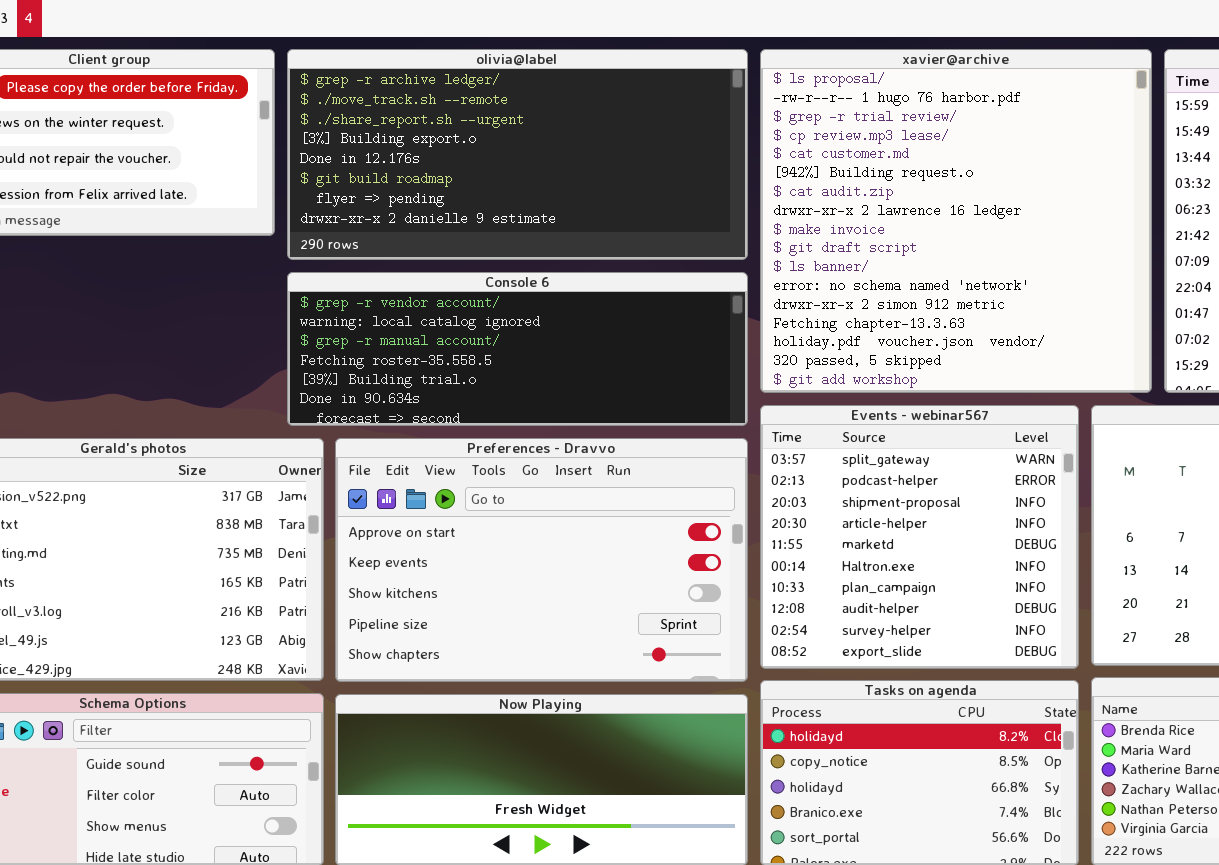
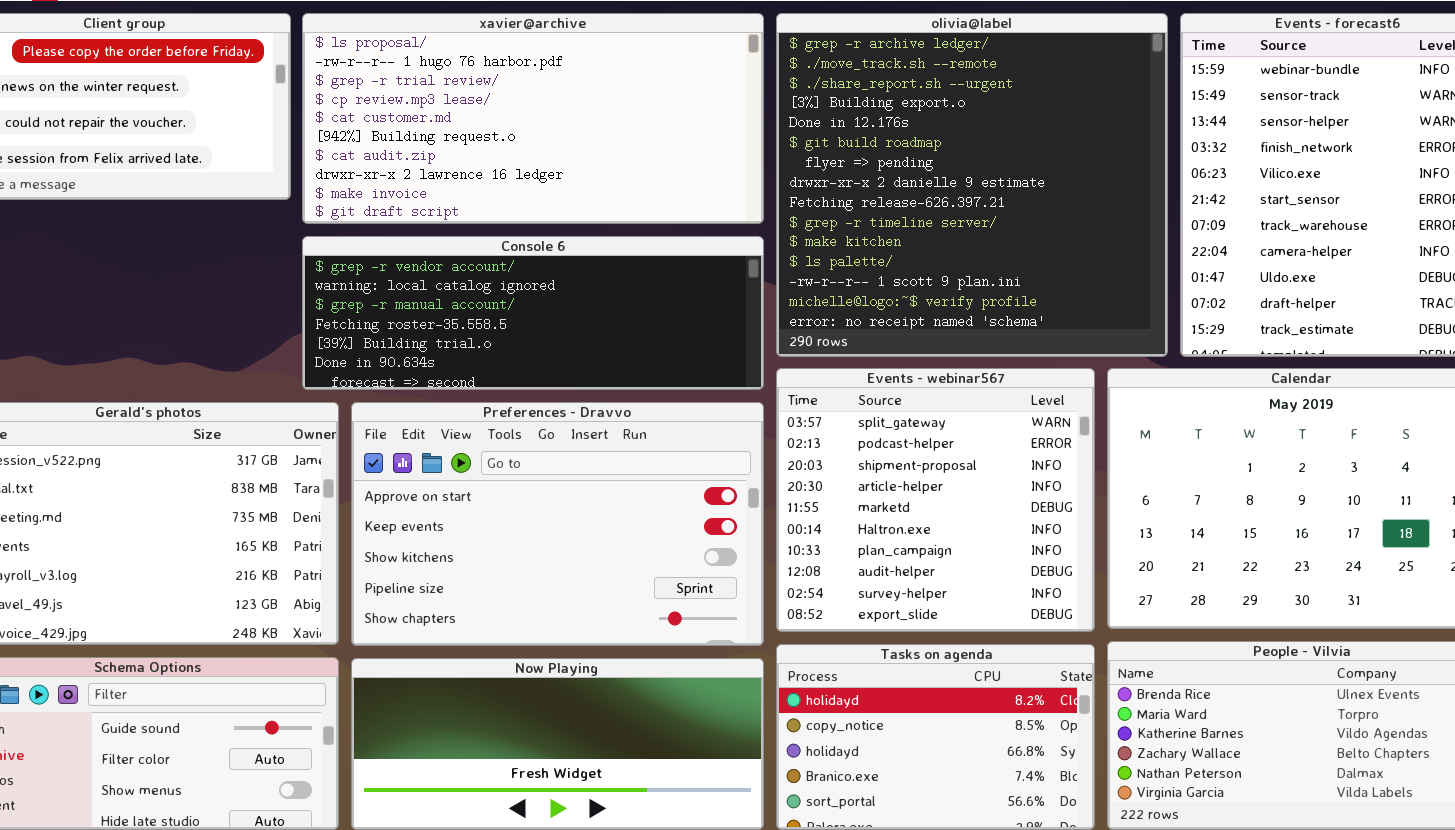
olivia@label: [287,49,748,260] -> [776,13,1168,357], moved, resized
xavier@archive: [760,49,1152,393] -> [302,13,764,224], moved, resized

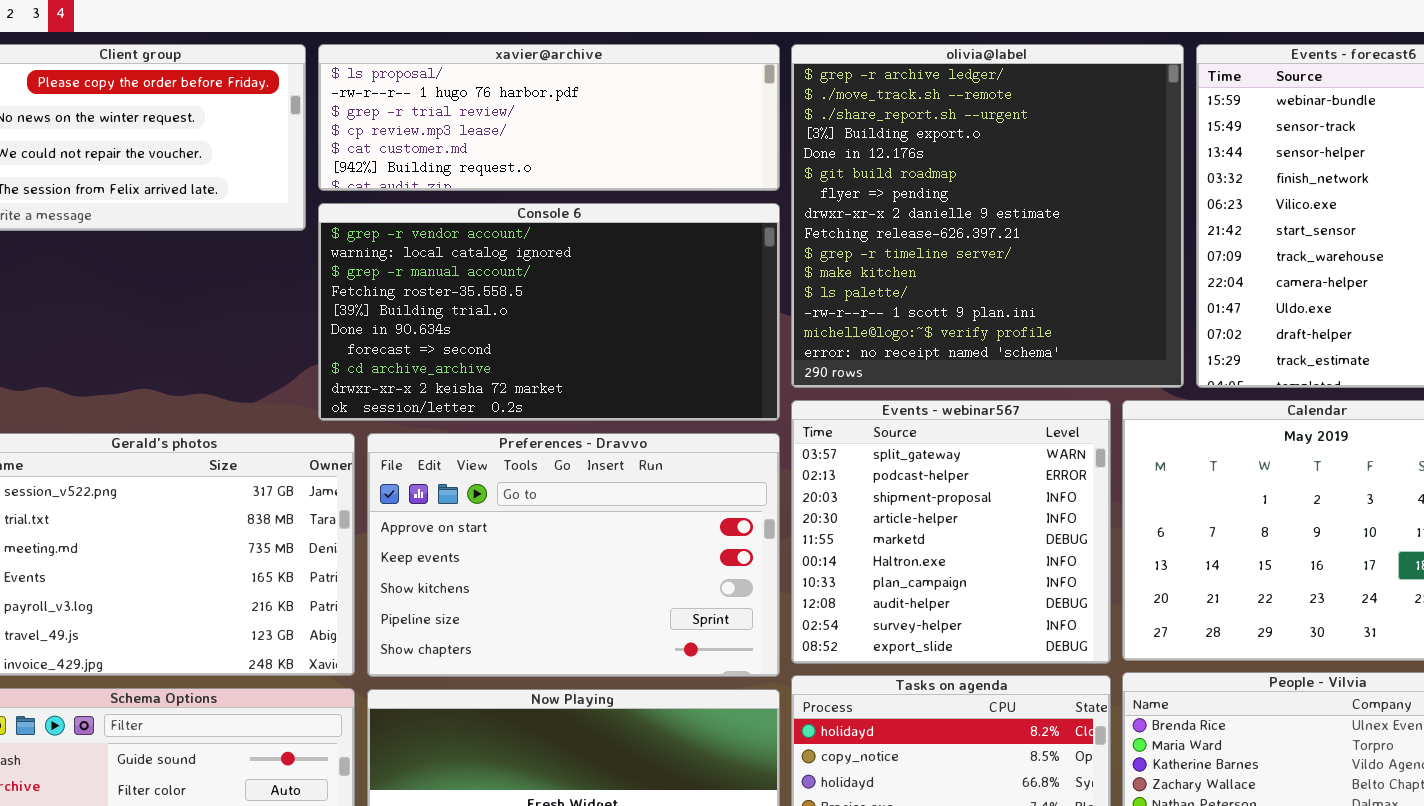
xavier@archive: [302,13,764,224] -> [318,44,780,191], resized
Console 6: [302,236,764,390] -> [318,203,780,421], resized

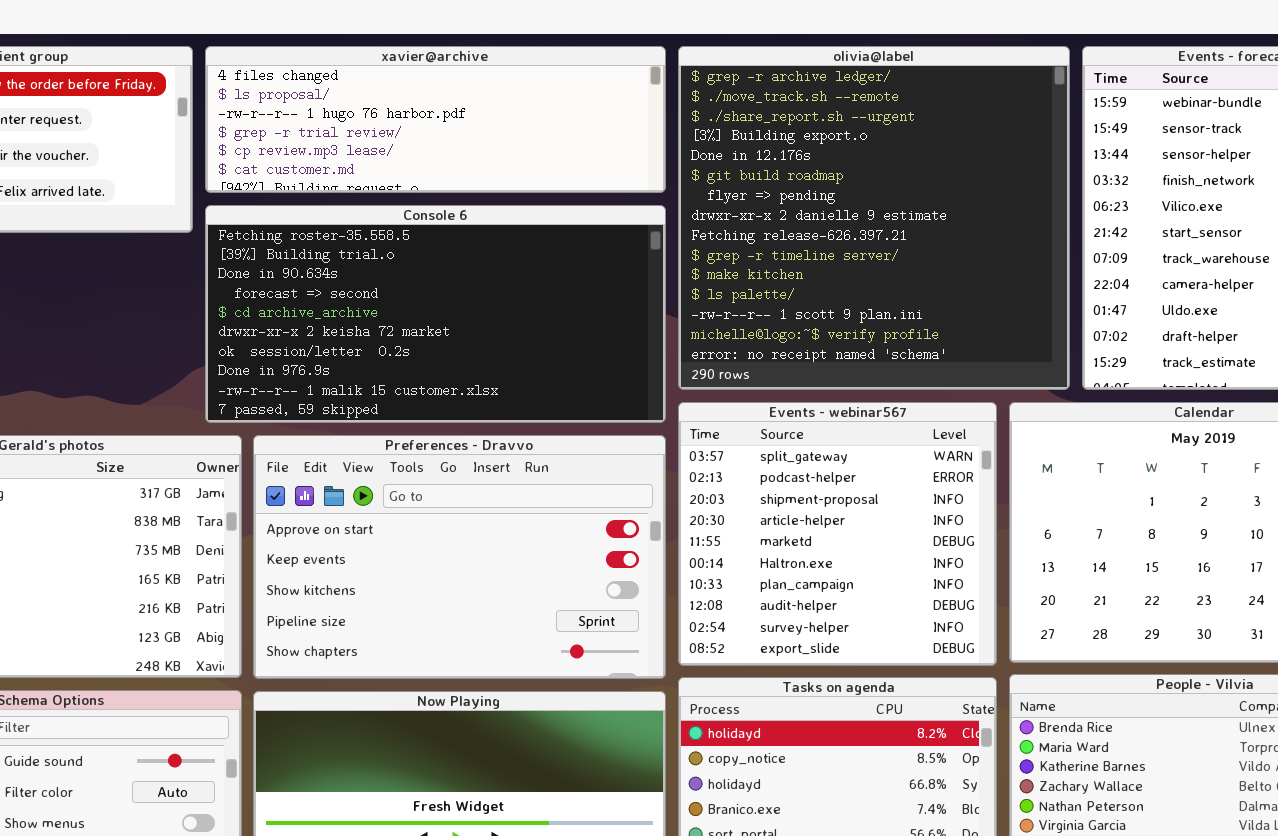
xavier@archive: [318,44,780,191] -> [205,46,666,193], scrolled up 1 row
Console 6: [318,203,780,421] -> [205,205,666,423], scrolled down 3 rows

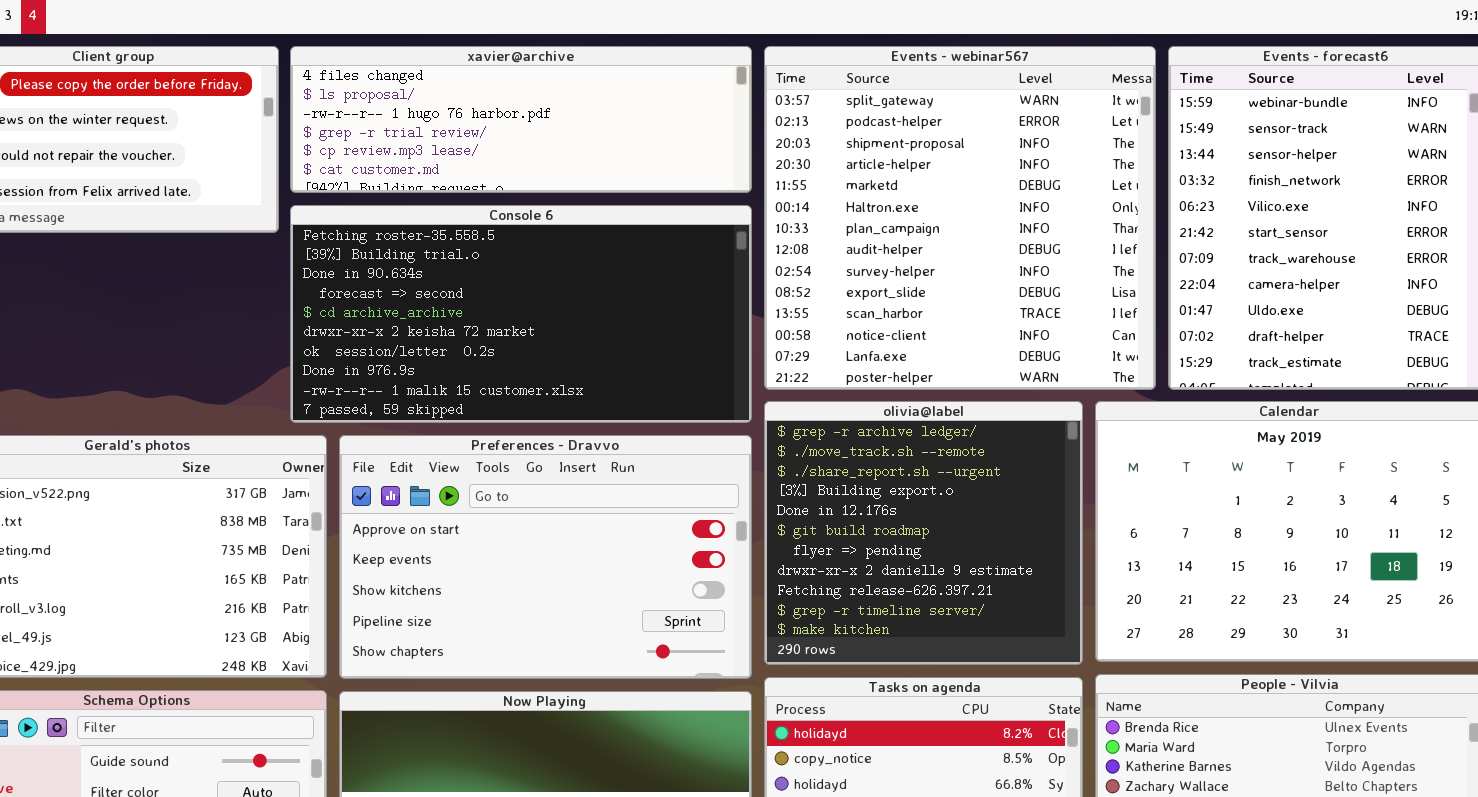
olivia@label: [678,46,1070,390] -> [764,401,1083,665], moved, resized
Events - webinar567: [678,402,997,666] -> [764,46,1156,390], moved, resized

